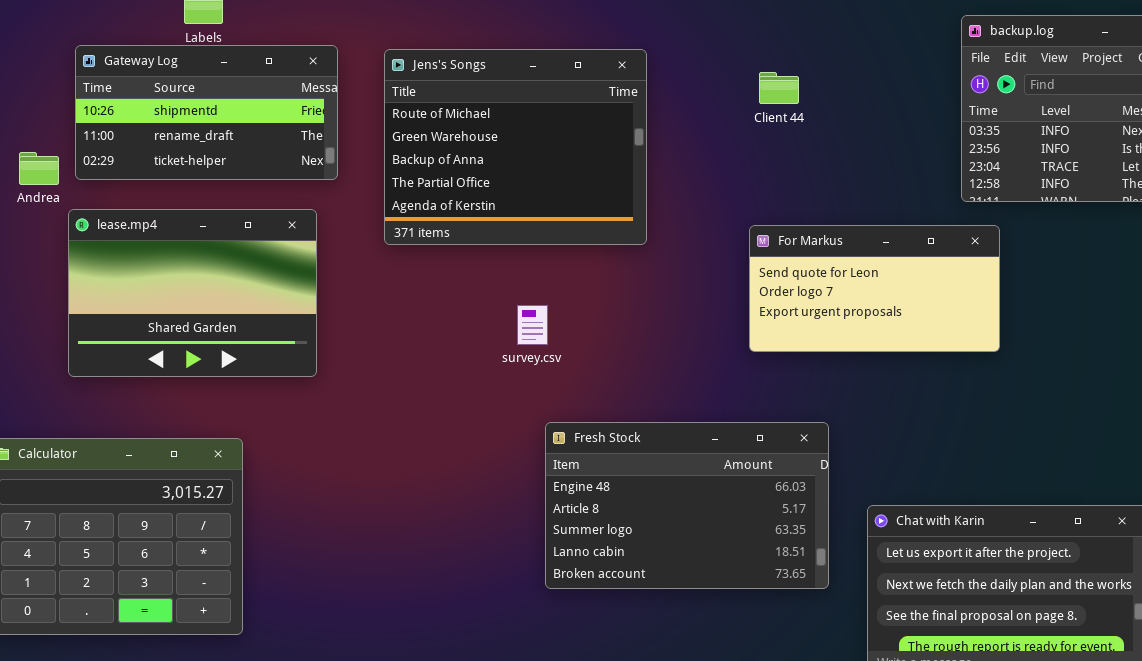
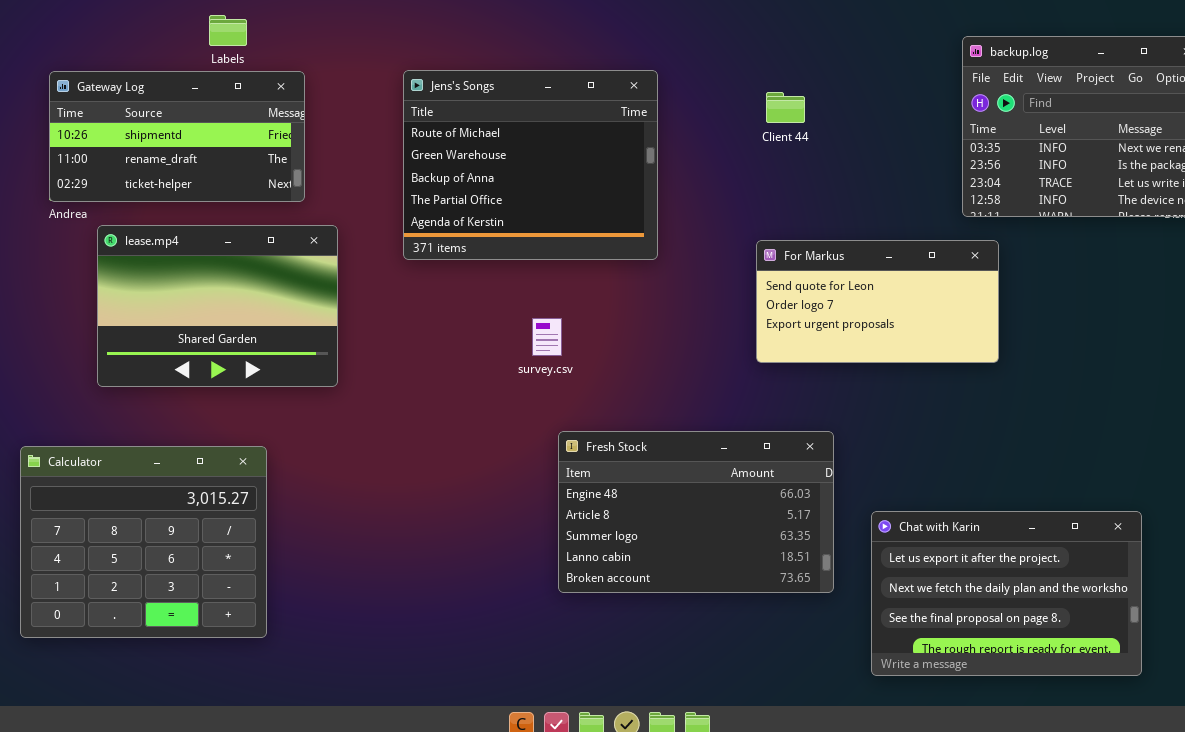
Gateway Log: [75,45,338,180] -> [49,71,305,202], moved

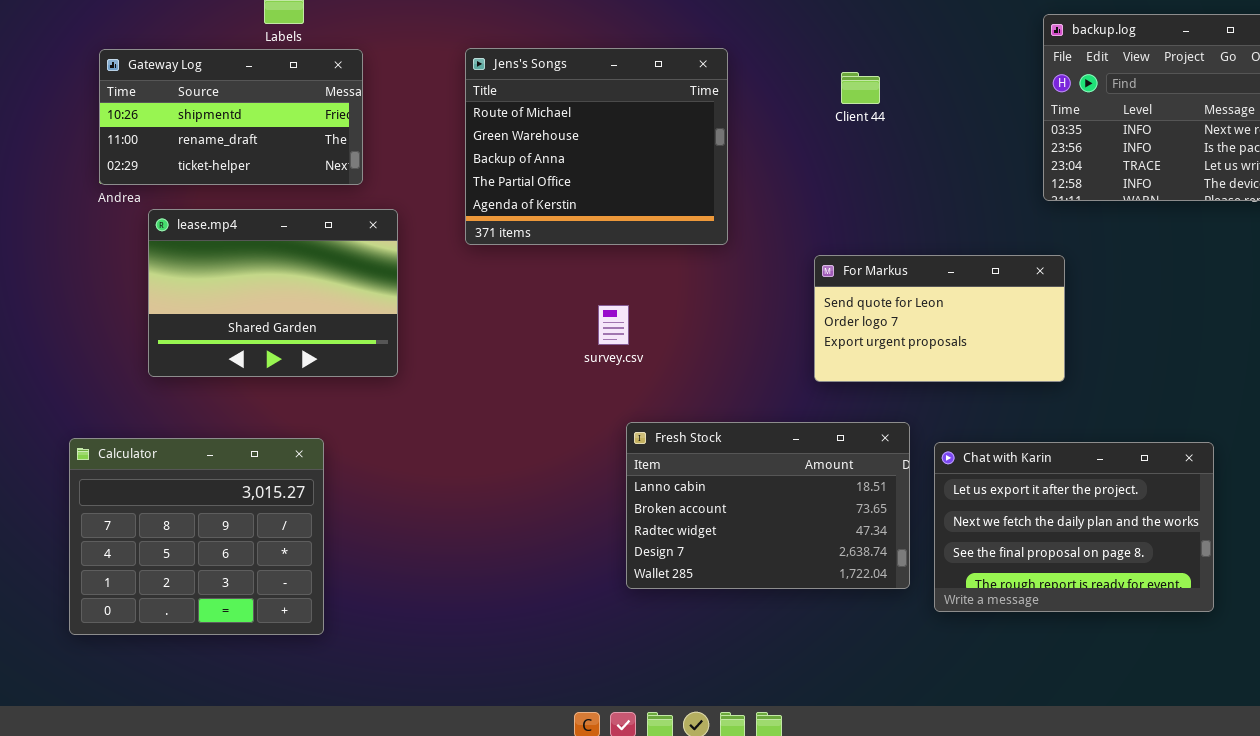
For Markus: [756,240,999,363] -> [814,255,1065,382], moved
Fresh Stock: [558,431,834,593] -> [626,422,910,589], scrolled down 3 rows
Chat with Karin: [871,511,1142,676] -> [934,442,1214,612], moved

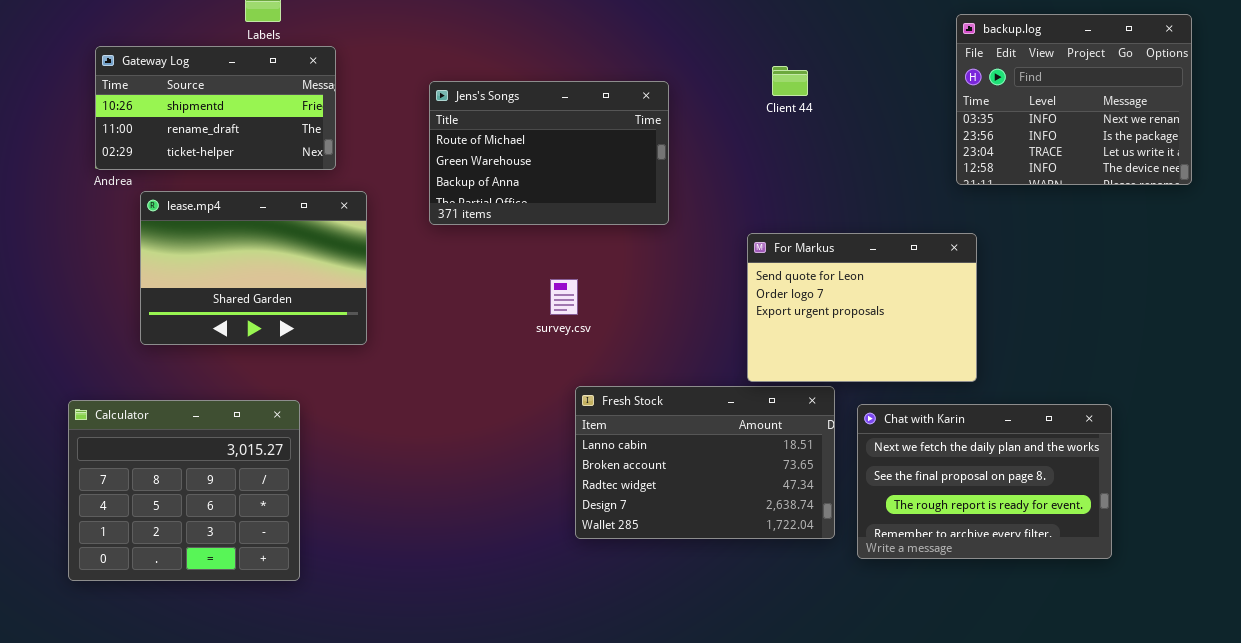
Jens's Songs: [465,48,728,245] -> [429,81,669,225], resized
For Markus: [814,255,1065,382] -> [747,233,977,382], resized
Chat with Karin: [934,442,1214,612] -> [857,404,1112,559], scrolled down 1 row

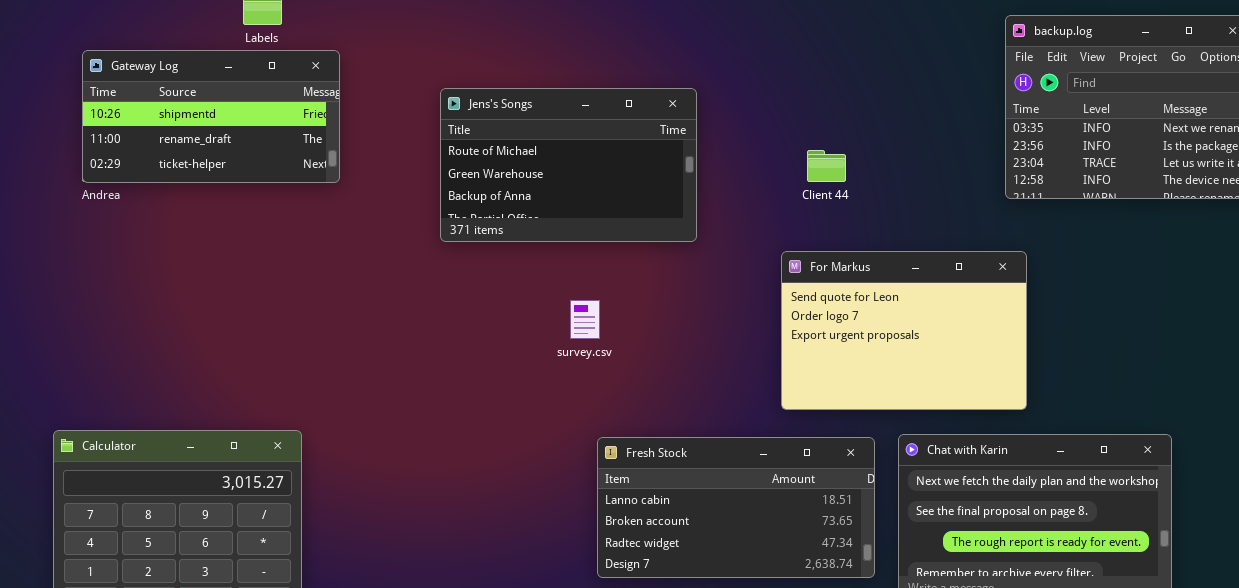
Client 44: [772,66,808,96] -> [807,150,846,182], moved
lease.mp4: [140,191,367,345] -> none, closed
Fresh Stock: [575,386,835,539] -> [597,437,875,578], resized

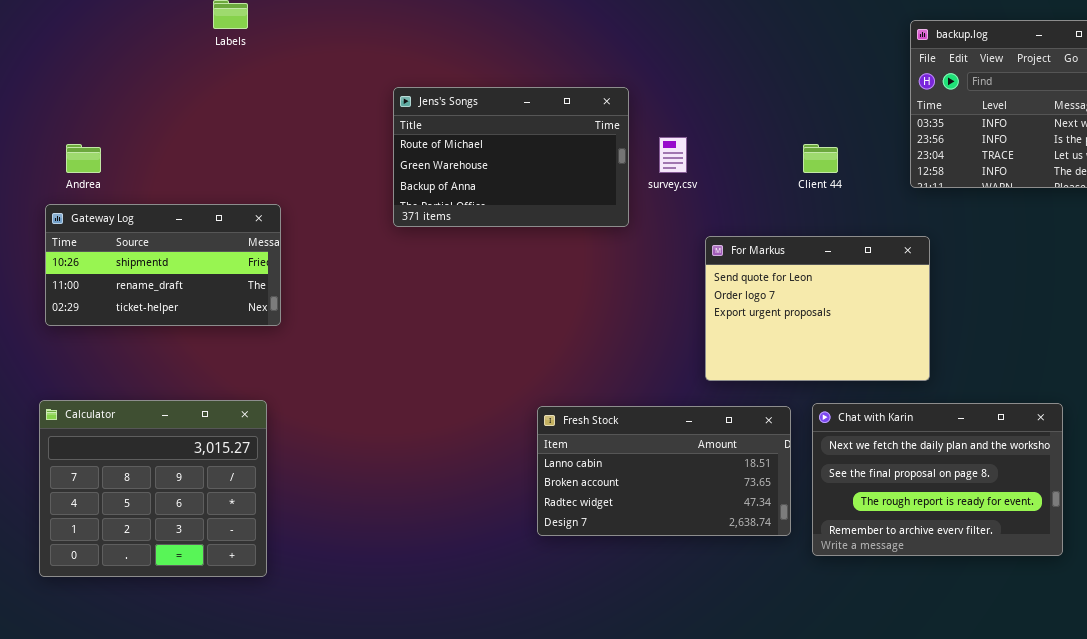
Gateway Log: [82,50,340,183] -> [45,204,281,326], moved
Client 44: [807,150,846,182] -> [803,144,838,173], moved
survey.csv: [570,300,600,339] -> [659,137,687,173], moved

